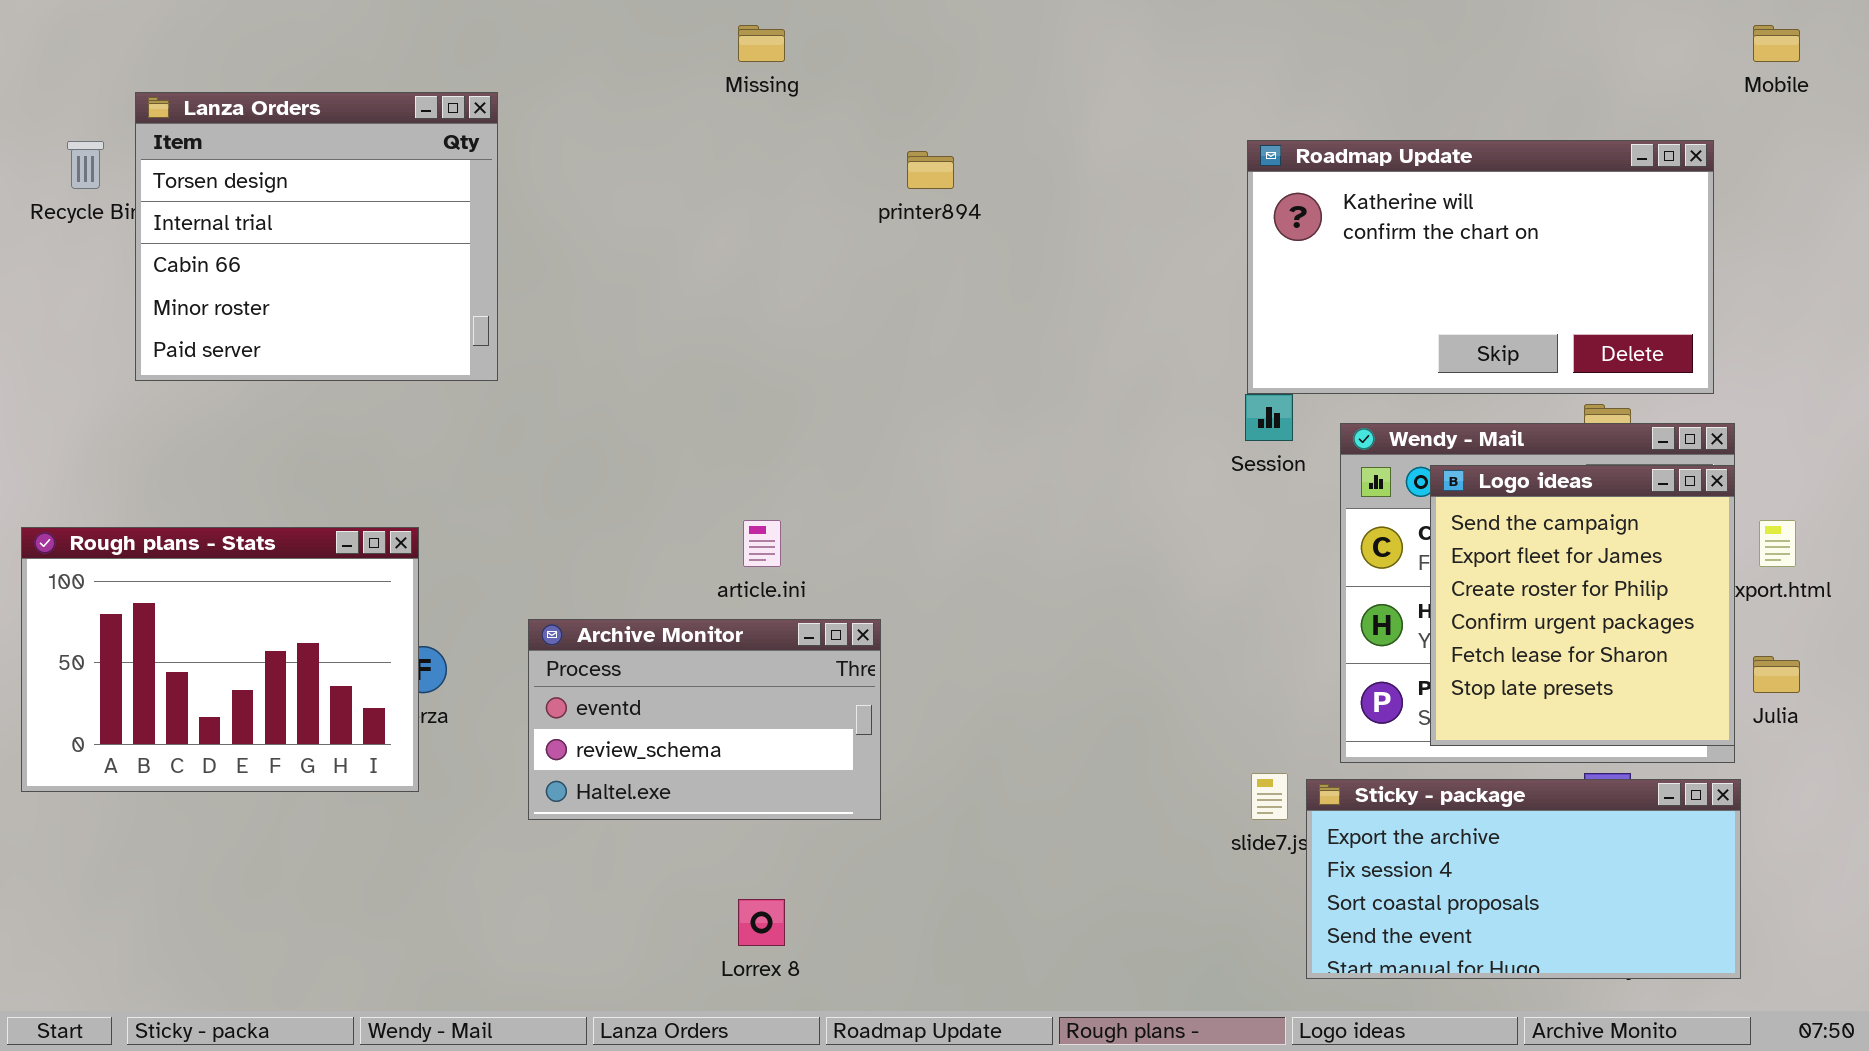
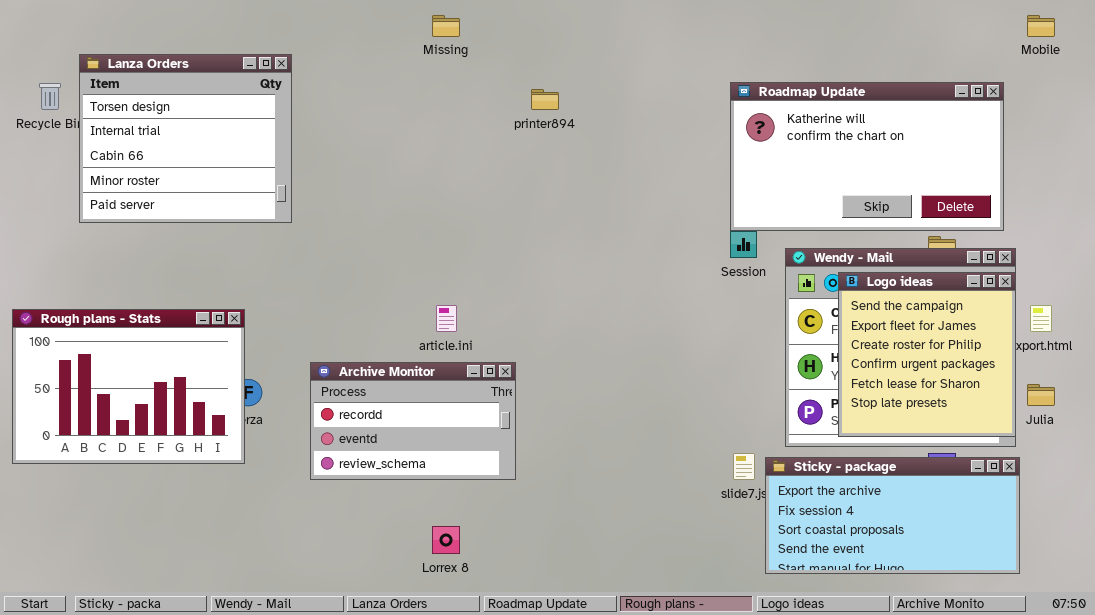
Archive Monitor: [528,619,881,820] -> [310,362,516,480], scrolled up 1 row

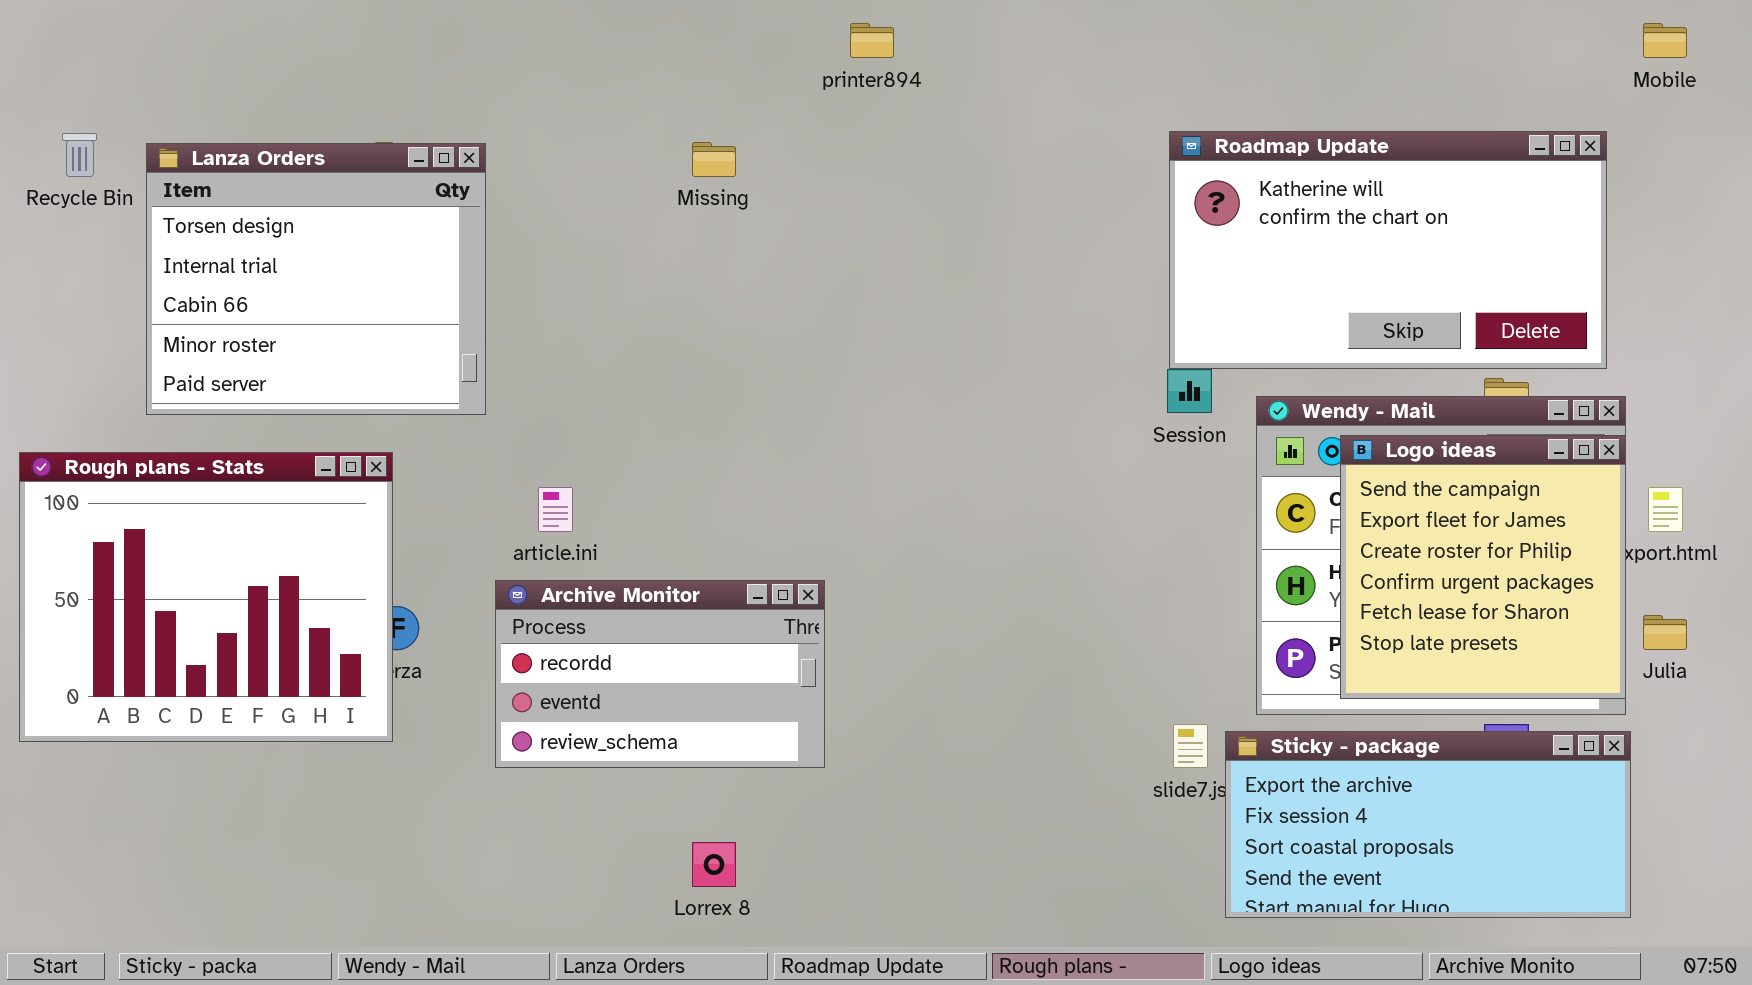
Missing: [432,15,460,37] -> [692,142,736,177], moved
Lanza Orders: [79,54,292,223] -> [146,143,486,415], moved
printer894: [531,89,559,110] -> [850,23,894,58], moved
article.ini: [436,305,457,332] -> [538,487,573,532], moved
Rough plans - Stats: [12,309,245,464] -> [19,452,393,742], resized

